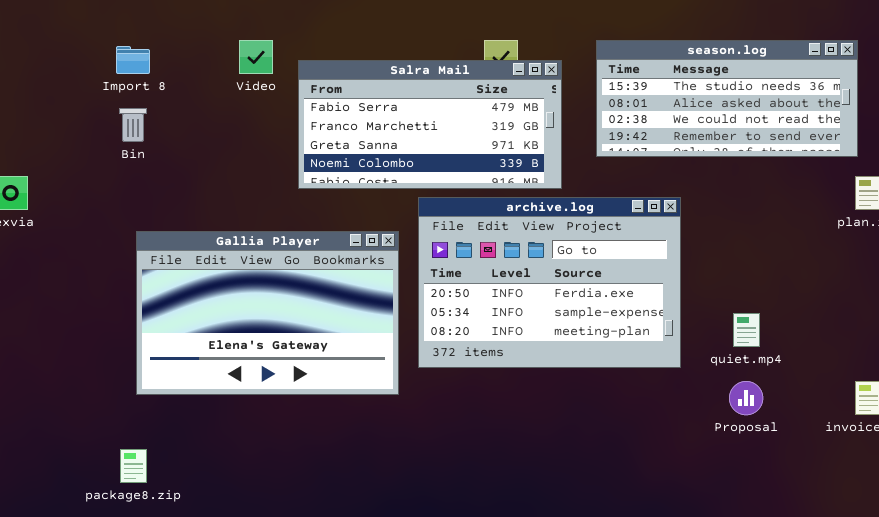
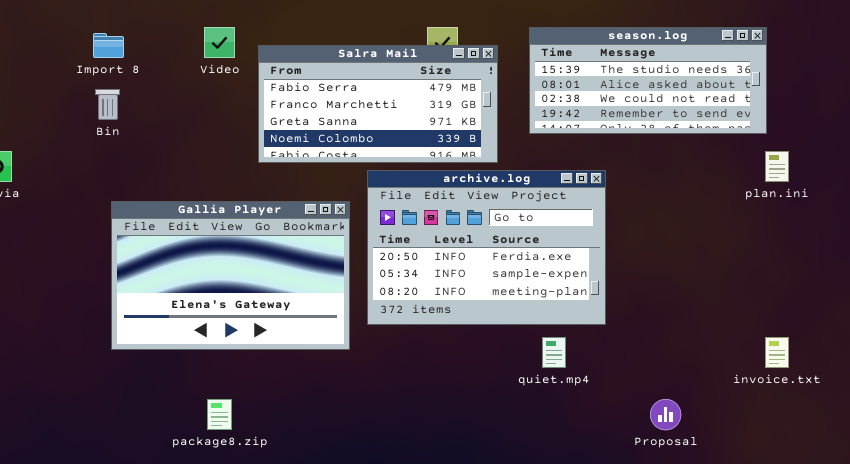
quiet.mp4: [733,313,760,347] -> [542,337,566,368], moved
Proposal: [729,381,763,415] -> [650,399,681,430], moved
package8.zip: [120,449,147,483] -> [207,399,232,430], moved

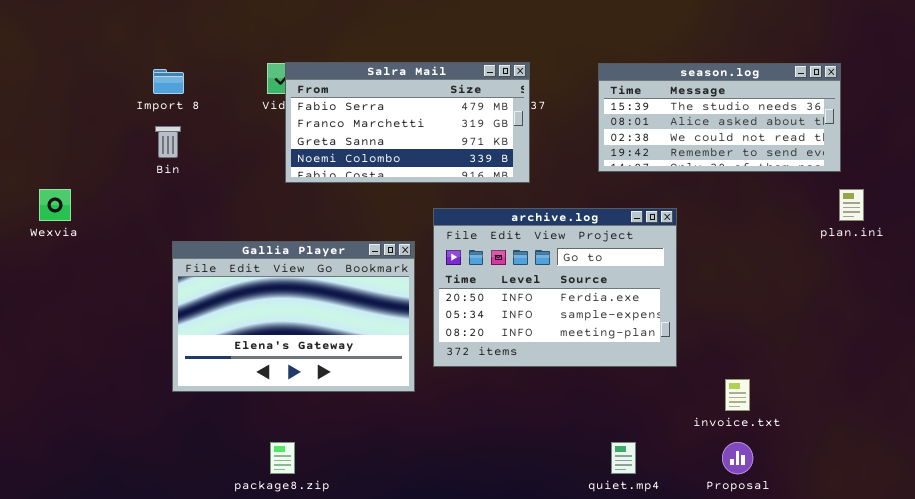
Salra Mail: [258,45,498,163] -> [285,62,530,183], moved
quiet.mp4: [542,337,566,368] -> [611,442,636,474], moved
invoice.txt: [765,337,789,368] -> [725,379,750,411], moved

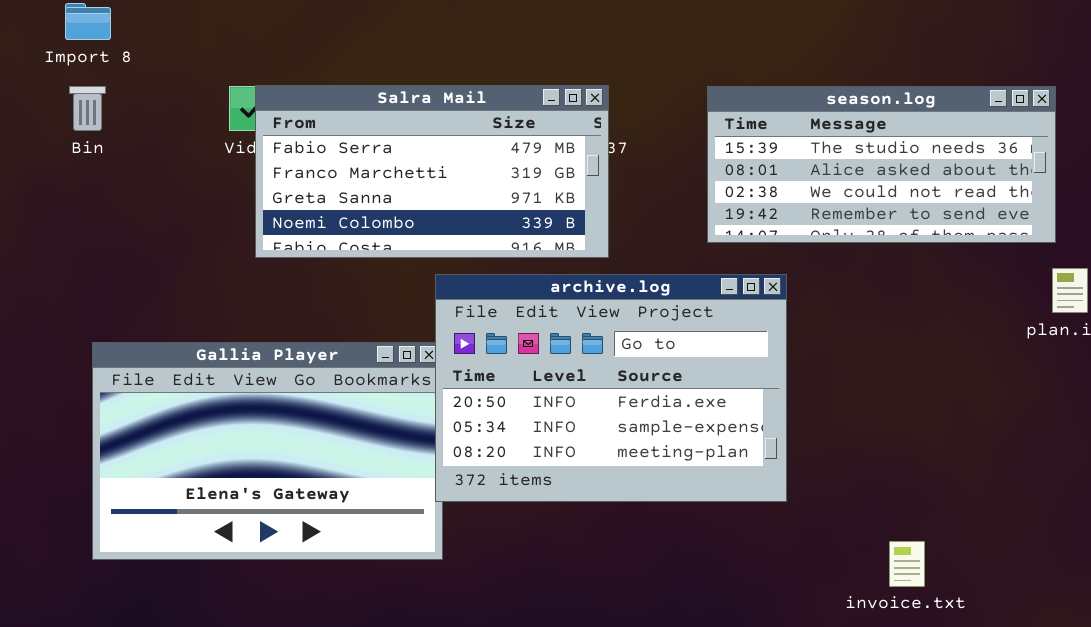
Import 8: [153,69,184,94] -> [65,3,111,40], moved
Bin: [155,126,181,158] -> [69,86,106,131], moved
archive.log: [433,208,677,367] -> [435,274,787,502], moved

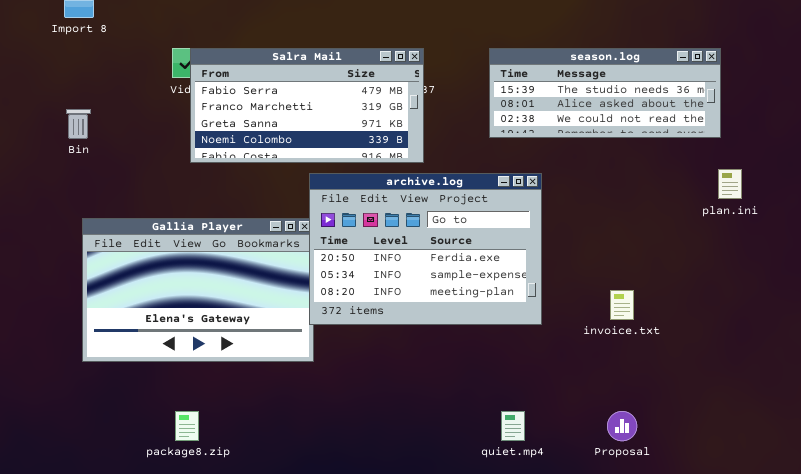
Bin: [69,86,106,131] -> [66,109,91,139], moved
season.log: [707,86,1056,243] -> [489,48,721,138], resized
invoice.txt: [889,541,925,587] -> [610,290,634,320], moved

